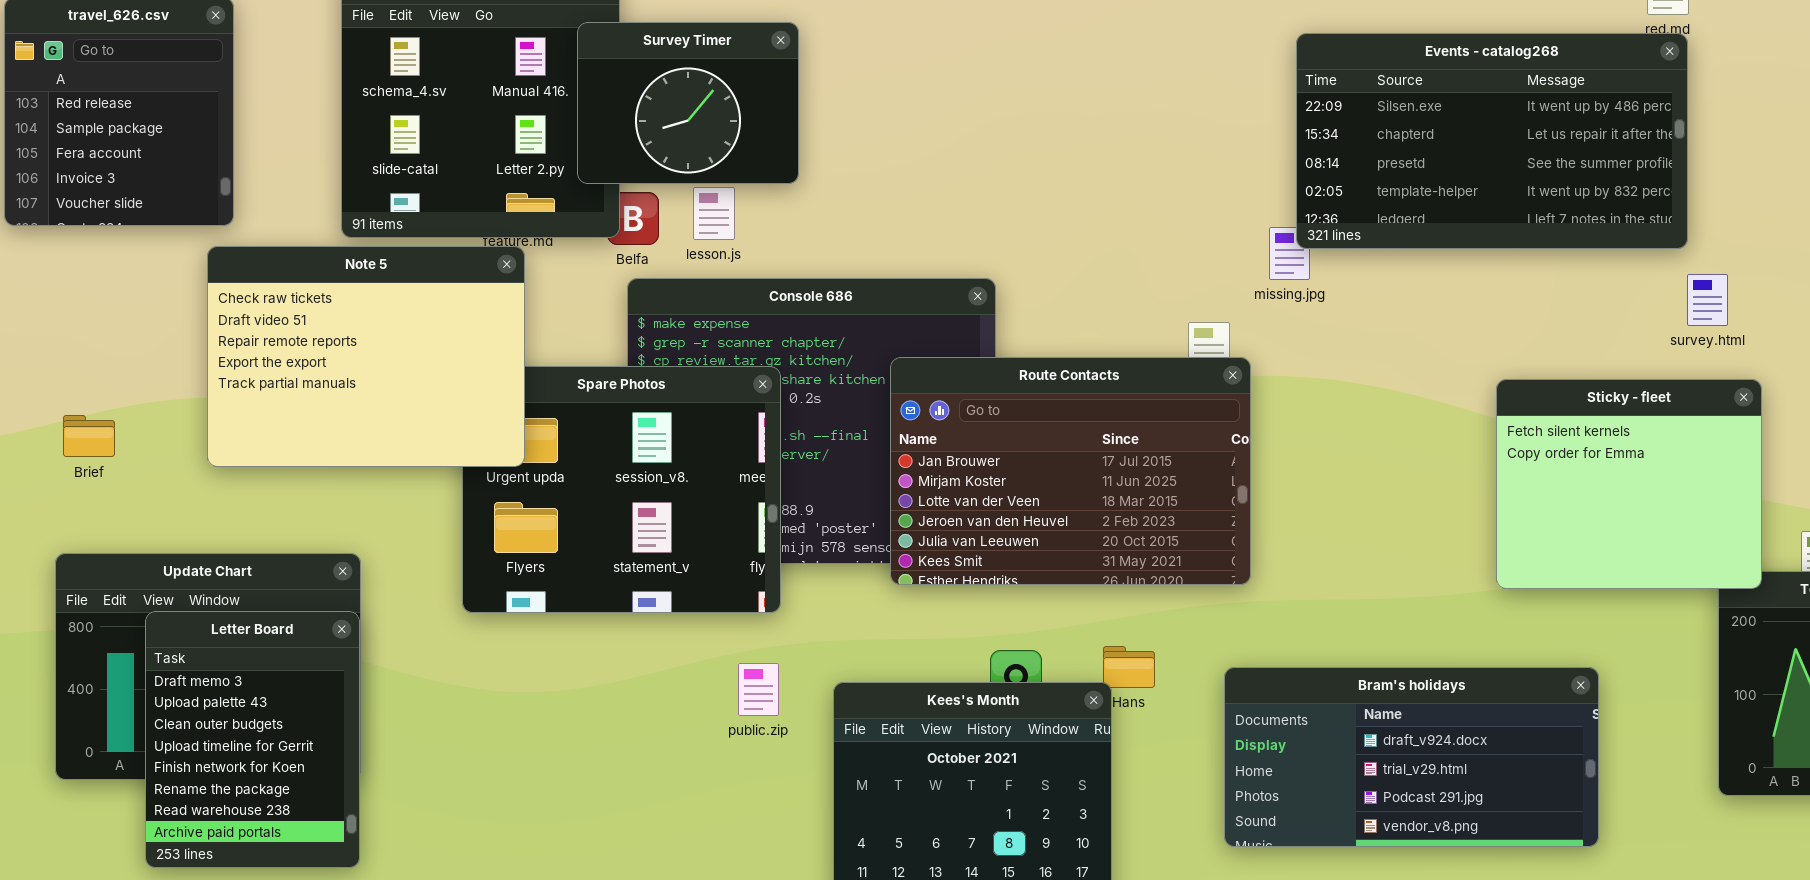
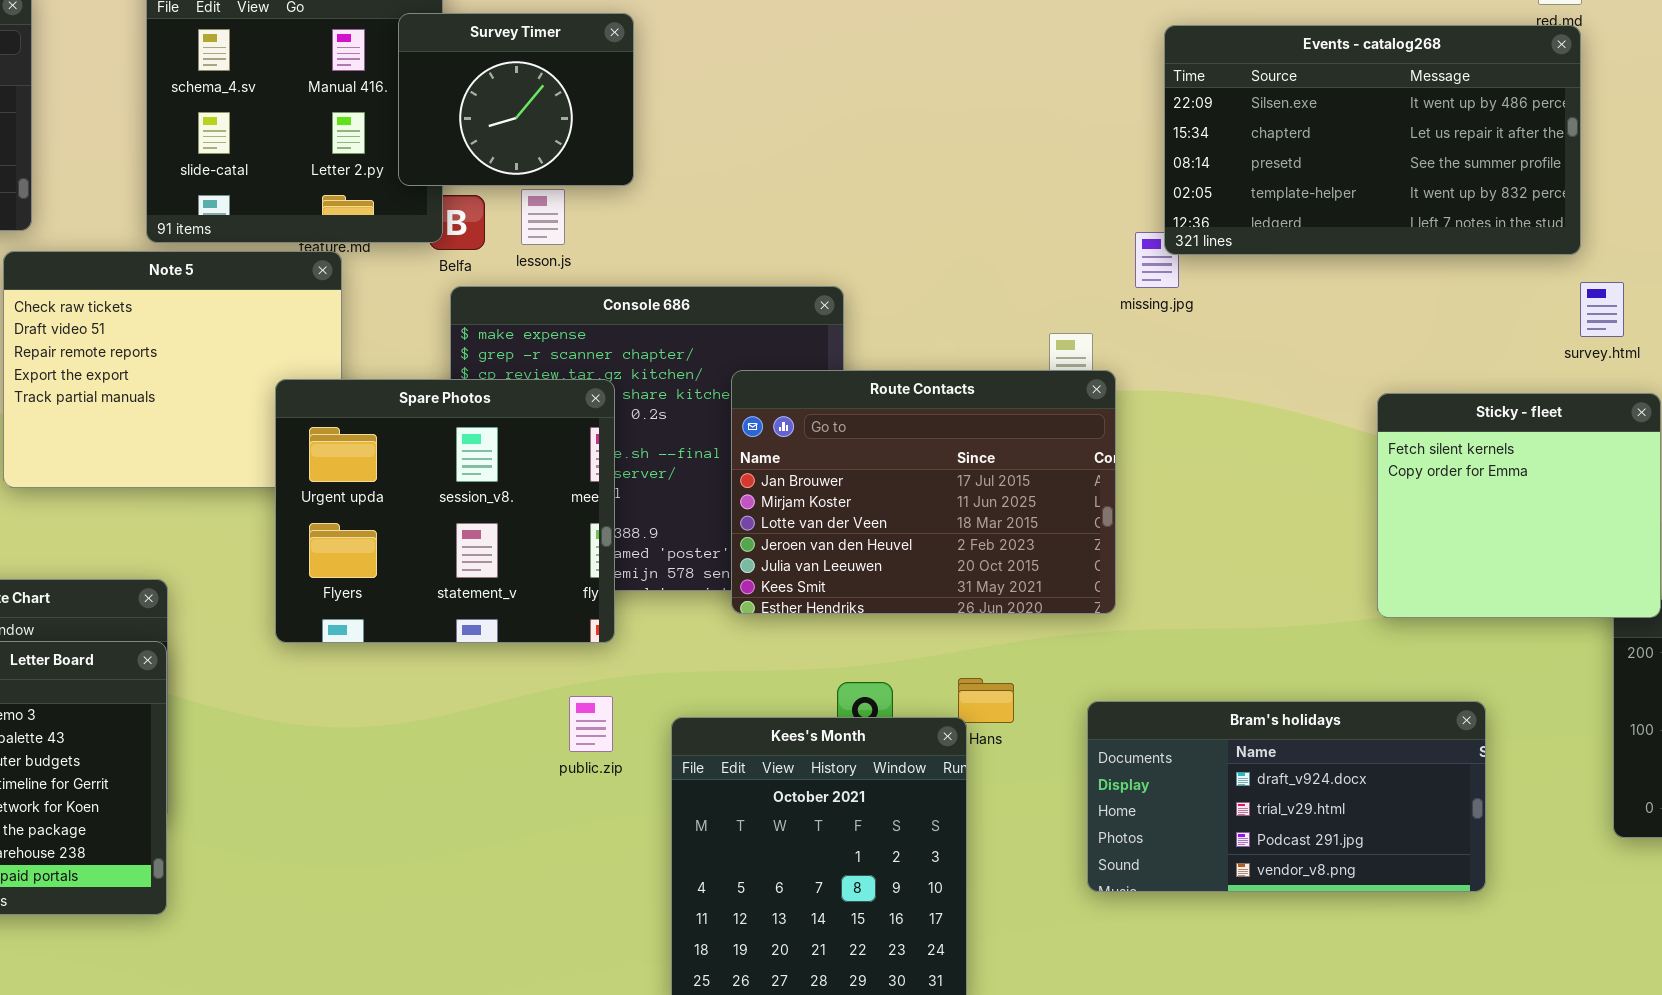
Spare Photos: [462,366,781,613] -> [275,379,615,643], raised

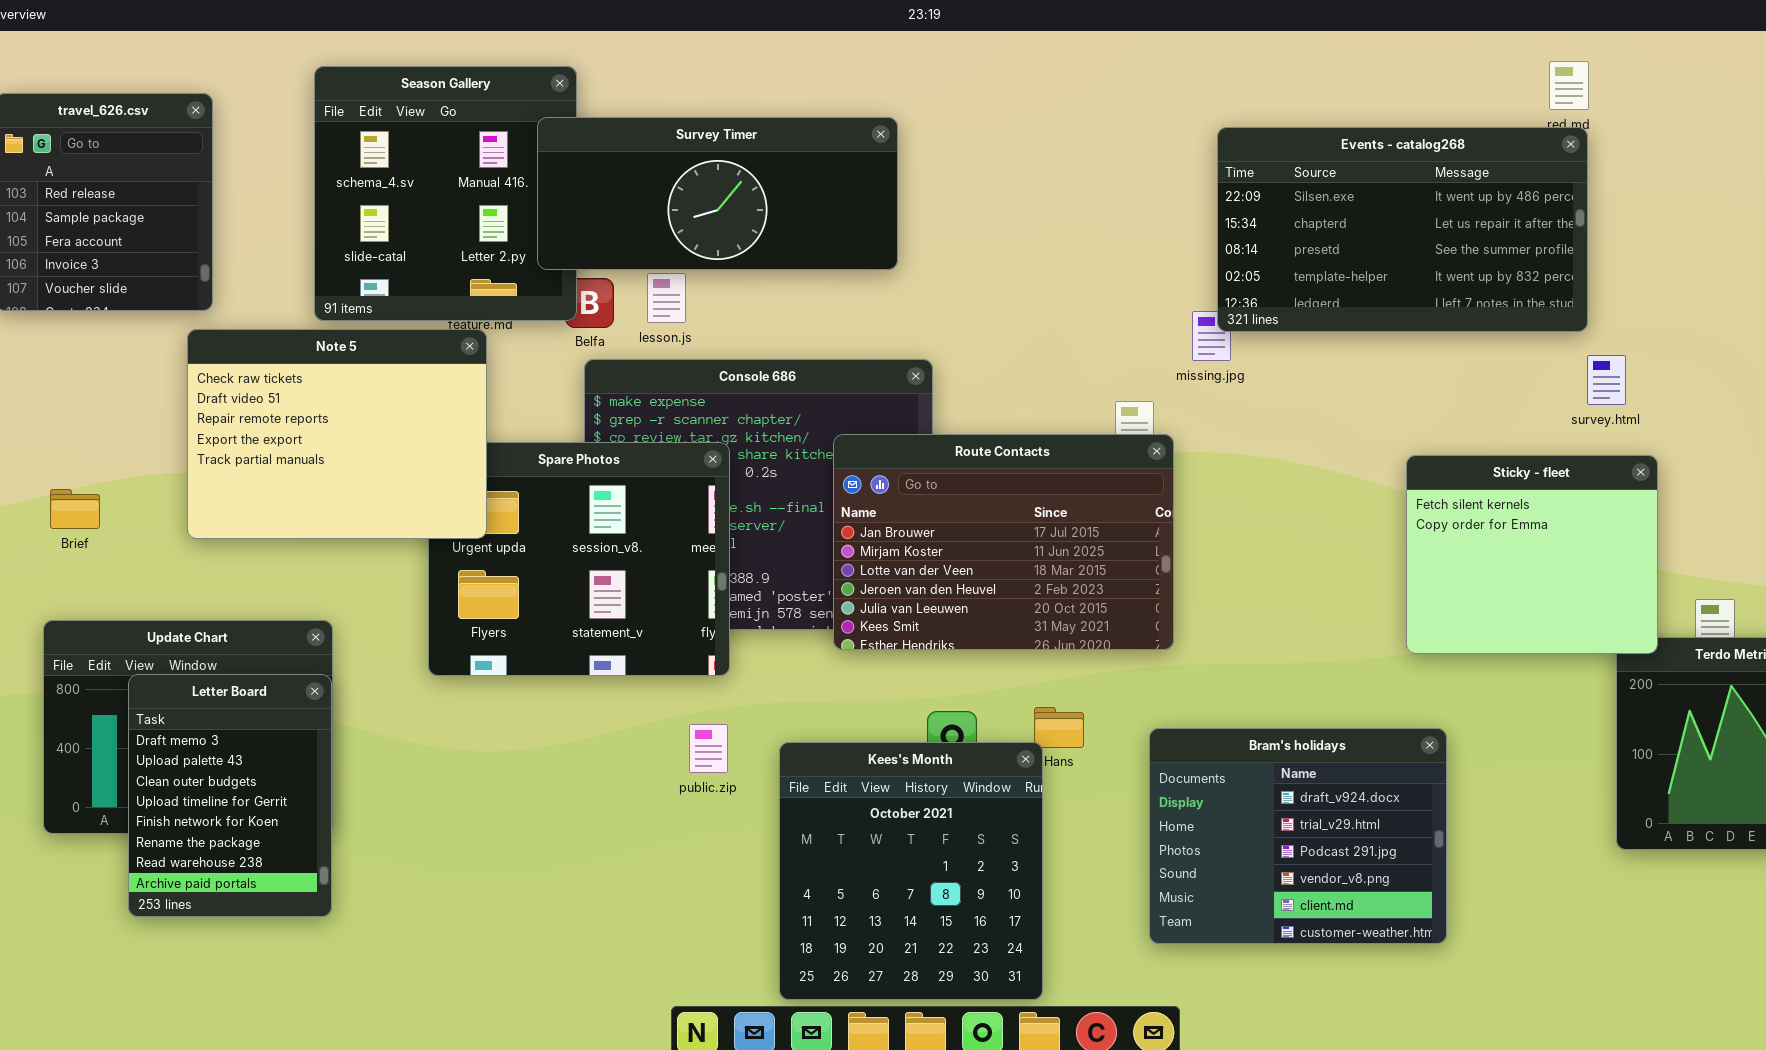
Survey Timer: [398,13,634,186] -> [537,117,898,270], resized
Note 5: [3,251,342,488] -> [187,329,487,539], raised
Bram's holidays: [1087,701,1486,892] -> [1149,728,1447,944], resized

